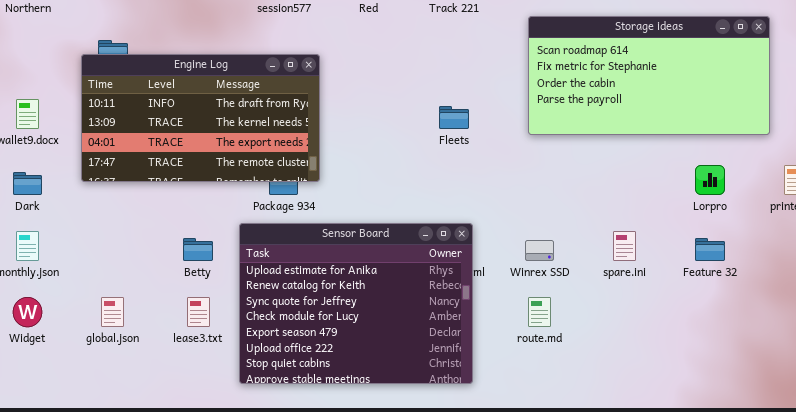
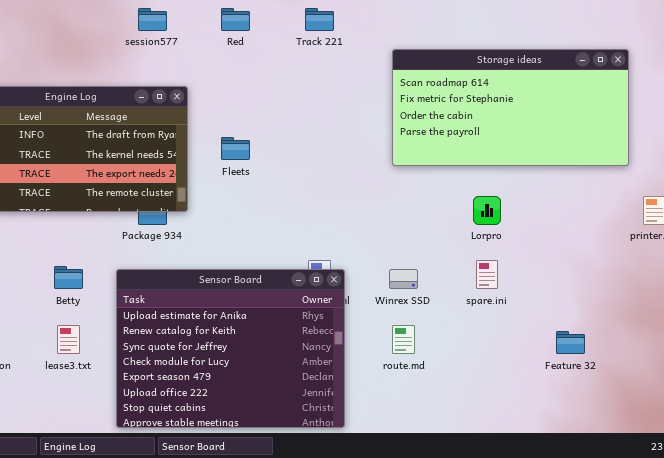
Fleets: [439,106,469,129] -> [221,137,250,160], moved
Lorpro: [695,165,725,195] -> [473,196,501,225], moved
Sensor Board: [239,223,473,384] -> [116,269,345,428], moved
Feature 32: [695,238,725,261] -> [556,331,585,354], moved

